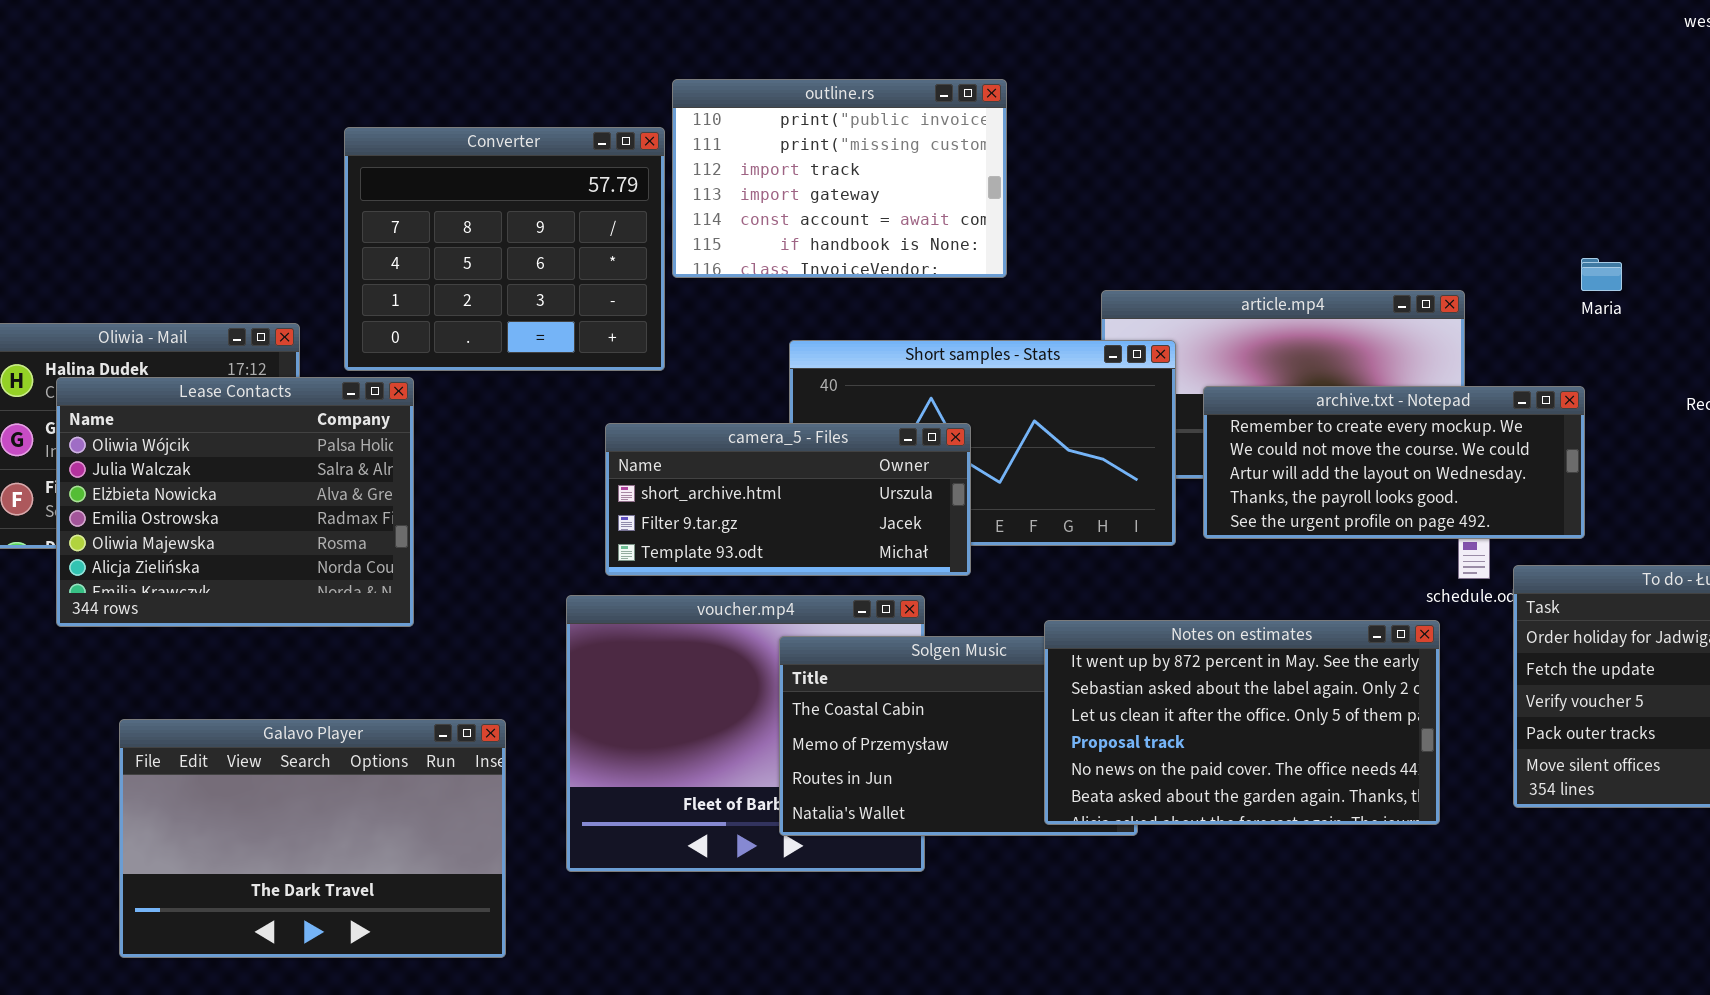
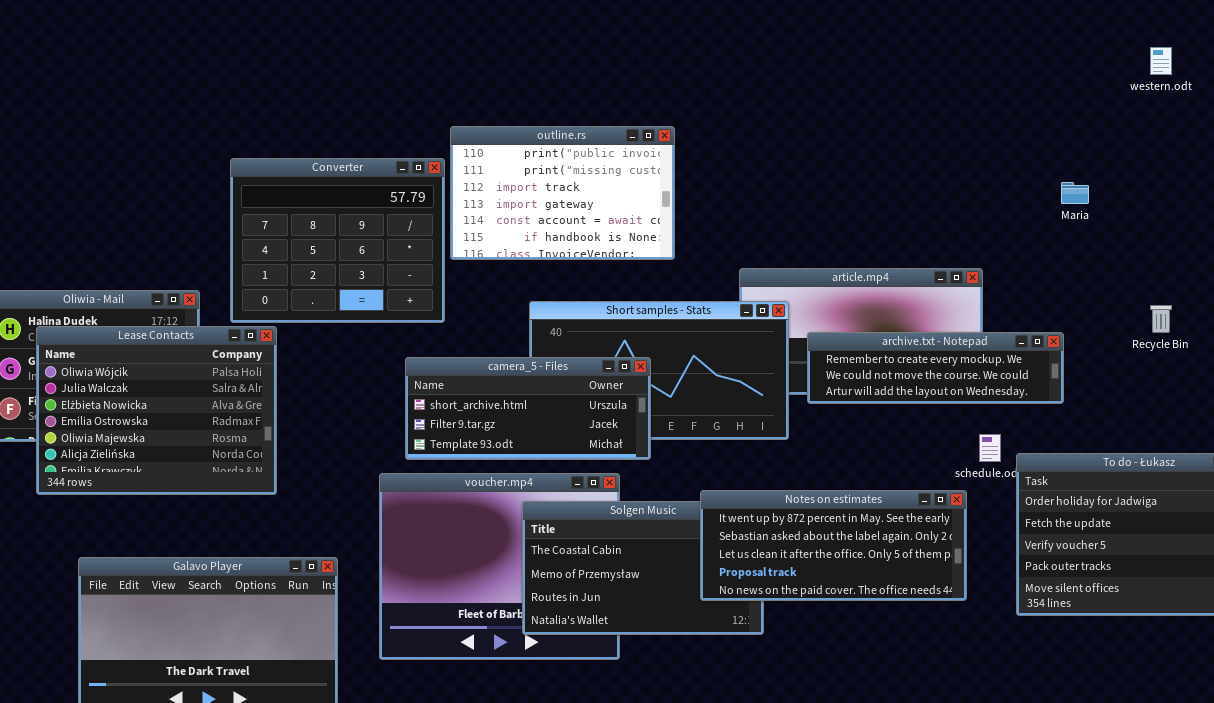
Maria: [1581,258,1622,291] -> [1061,182,1089,204], moved
archive.txt - Notepad: [1203,386,1585,539] -> [807,332,1064,404], resized
Notes on estimates: [1044,620,1440,825] -> [700,490,967,601], resized

